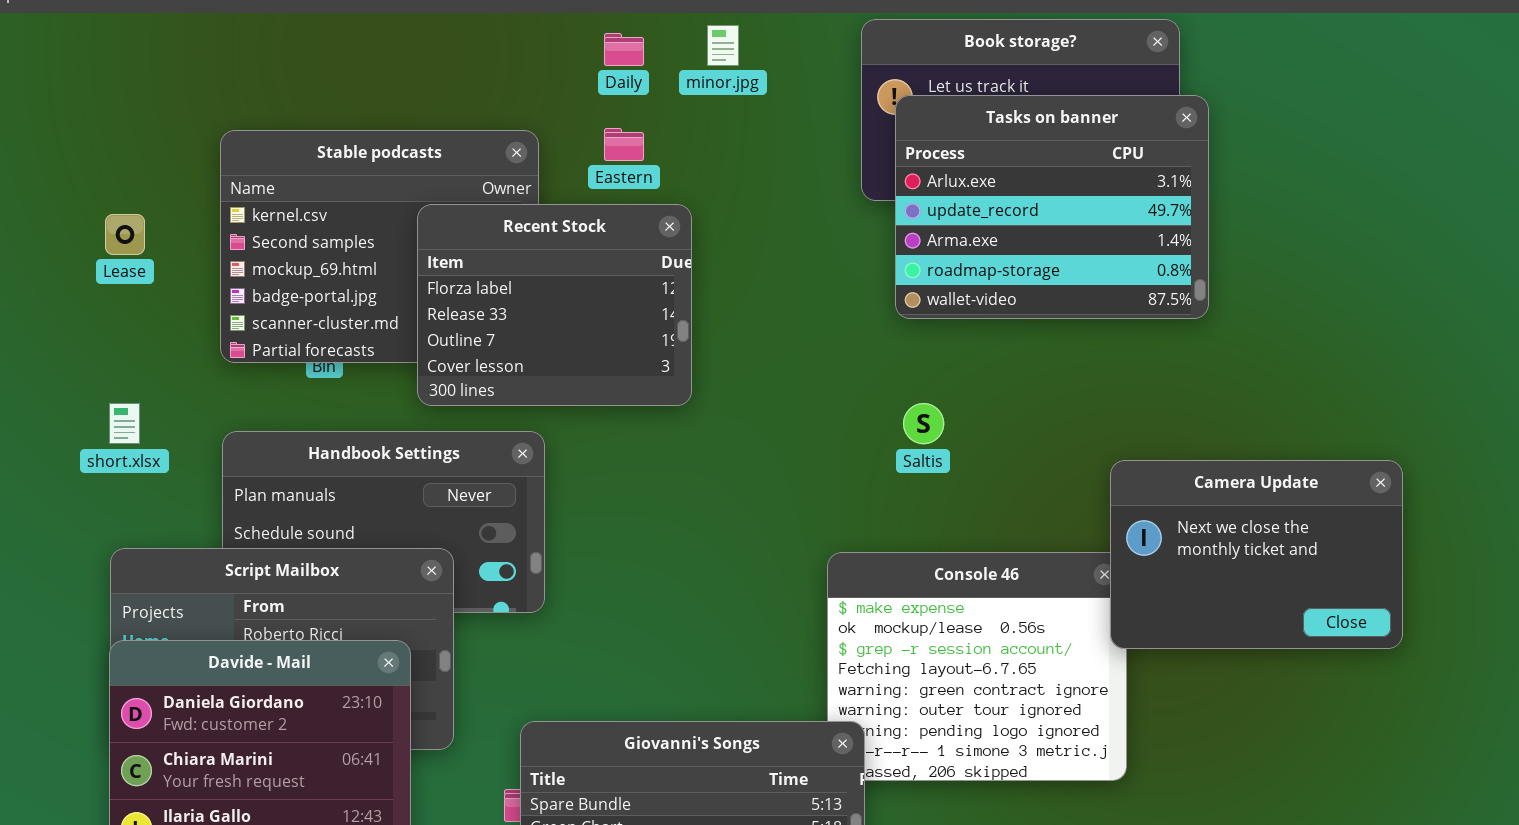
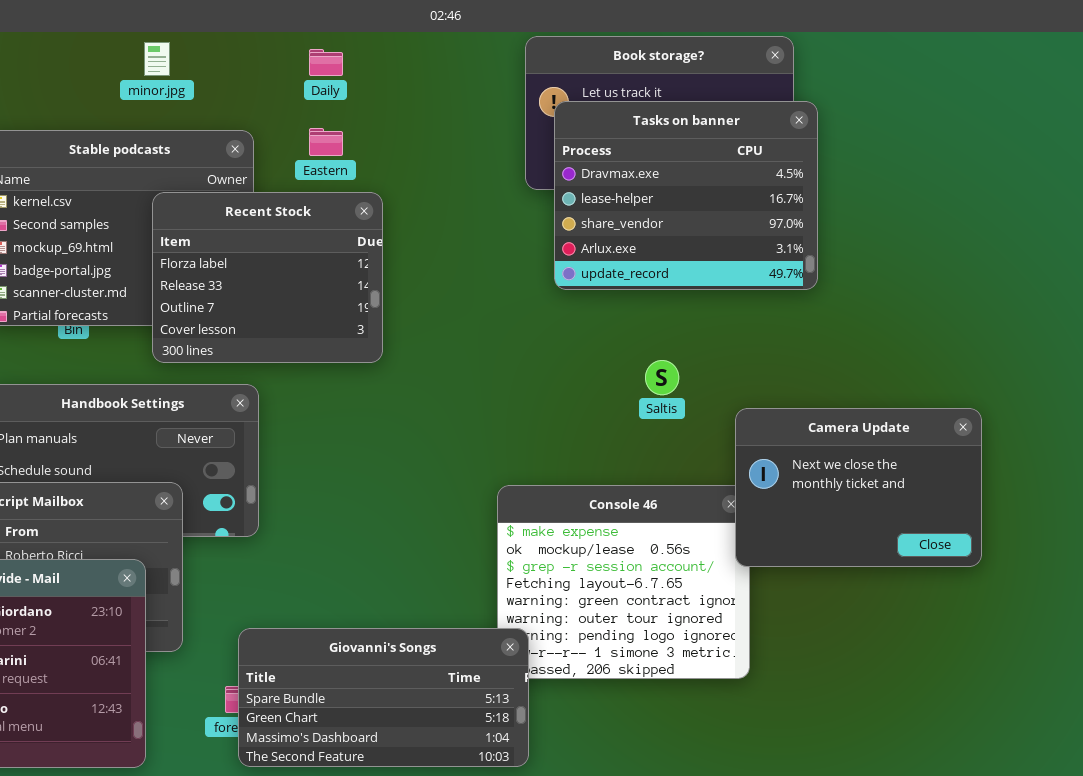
minor.jpg: [707,25,739,66] -> [144,42,170,76], moved
Tasks on banner: [895,95,1209,319] -> [554,101,818,290], scrolled up 3 rows
Saltis: [903,403,944,444] -> [645,360,679,395], moved

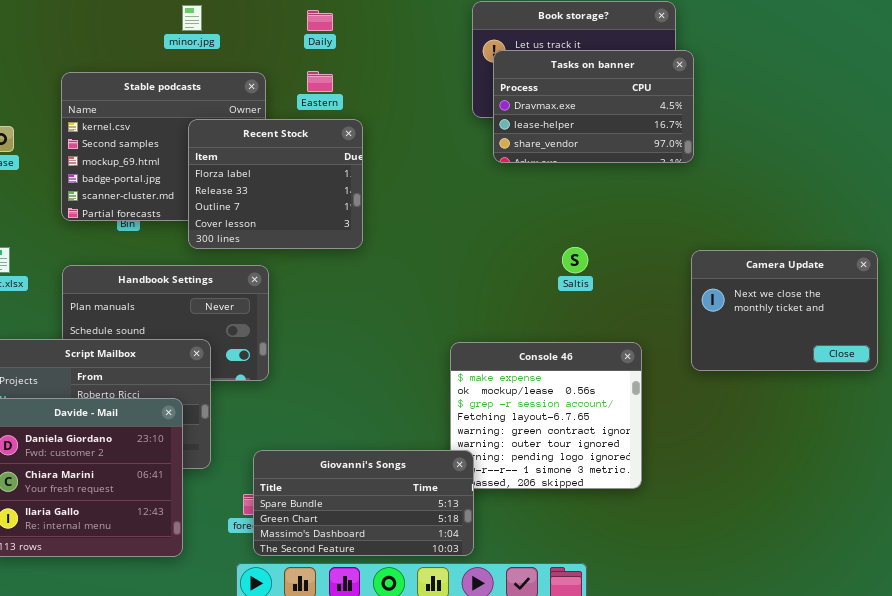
Tasks on banner: [554,101,818,290] -> [493,50,694,163], resized
Camera Update: [735,408,982,567] -> [691,250,878,371], moved

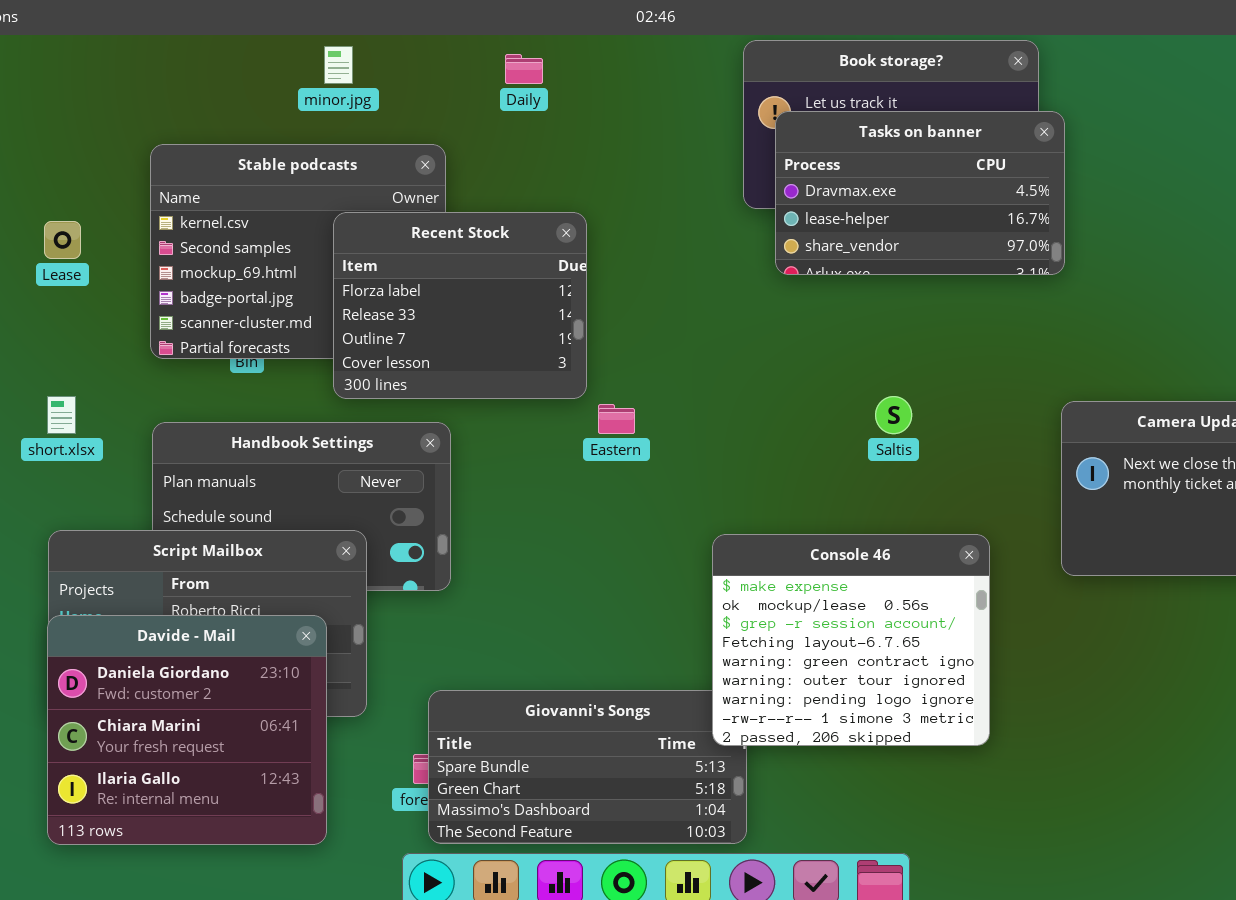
Eastern: [307,71,333,92] -> [598,404,635,434], moved
Console 46: [450,342,642,489] -> [712,534,990,746], raised

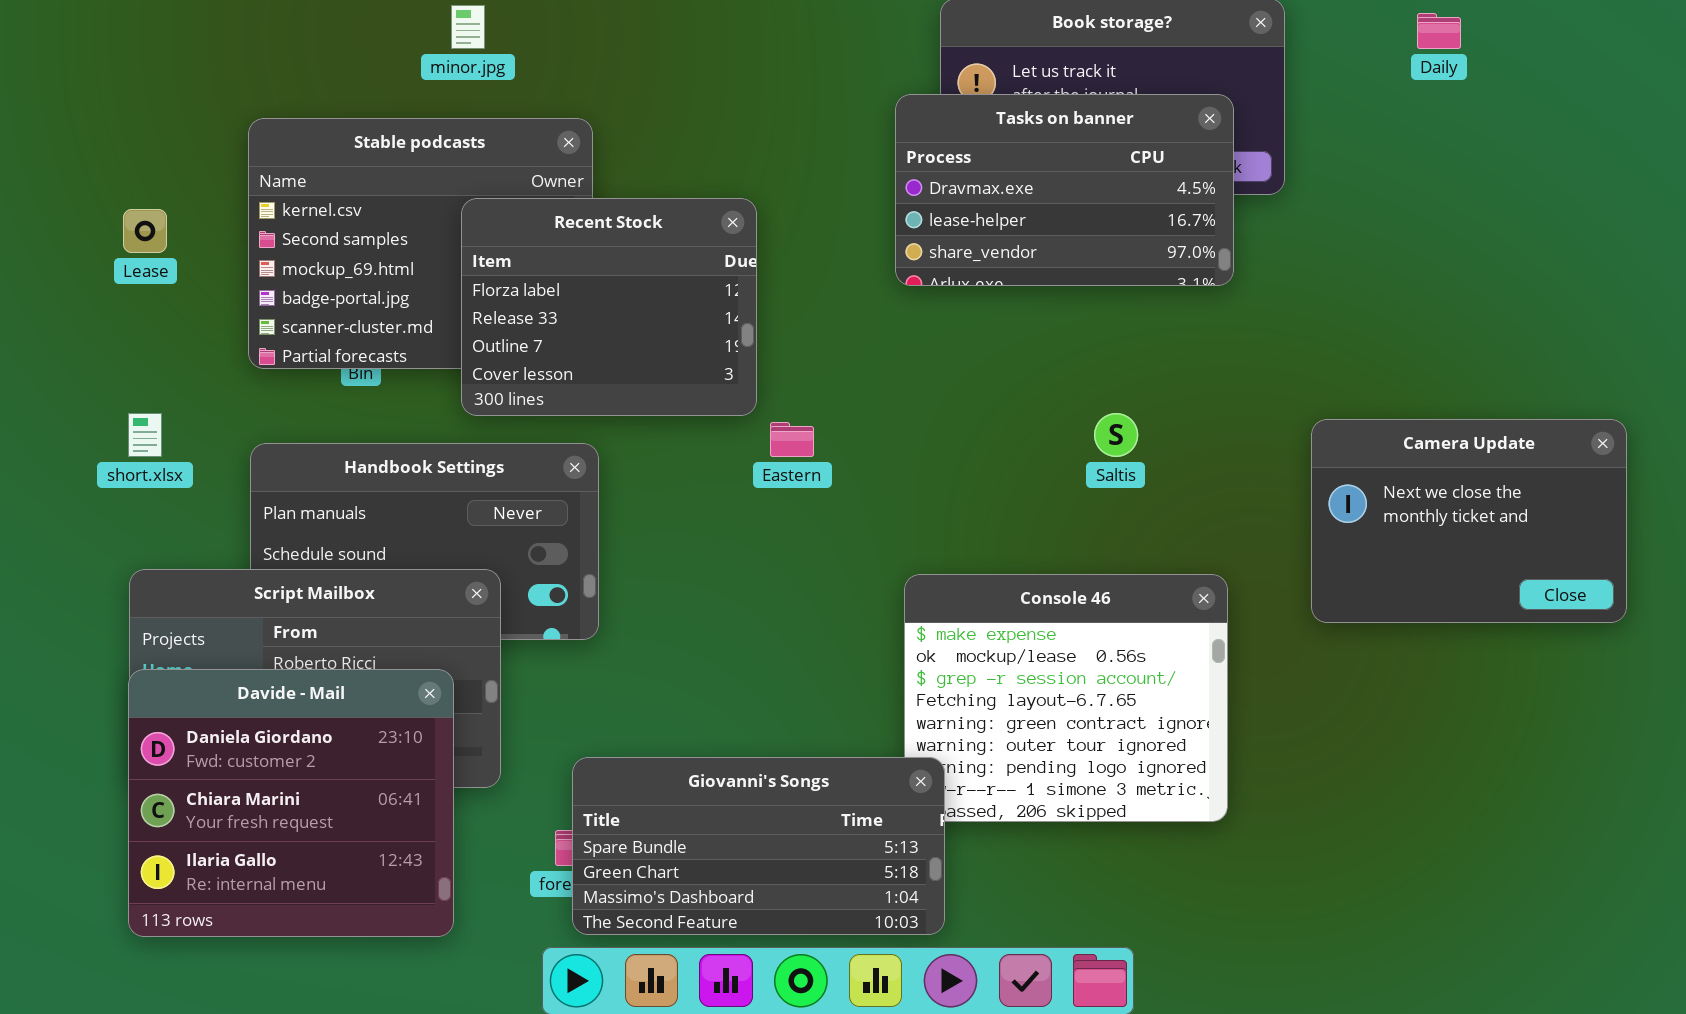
Daily: [505,54,543,84] -> [1417,13,1461,49], moved
Tasks on banner: [775,111,1065,275] -> [895,94,1234,286], moved
Giovanni's Songs: [428,690,747,844] -> [572,757,945,935], raised

